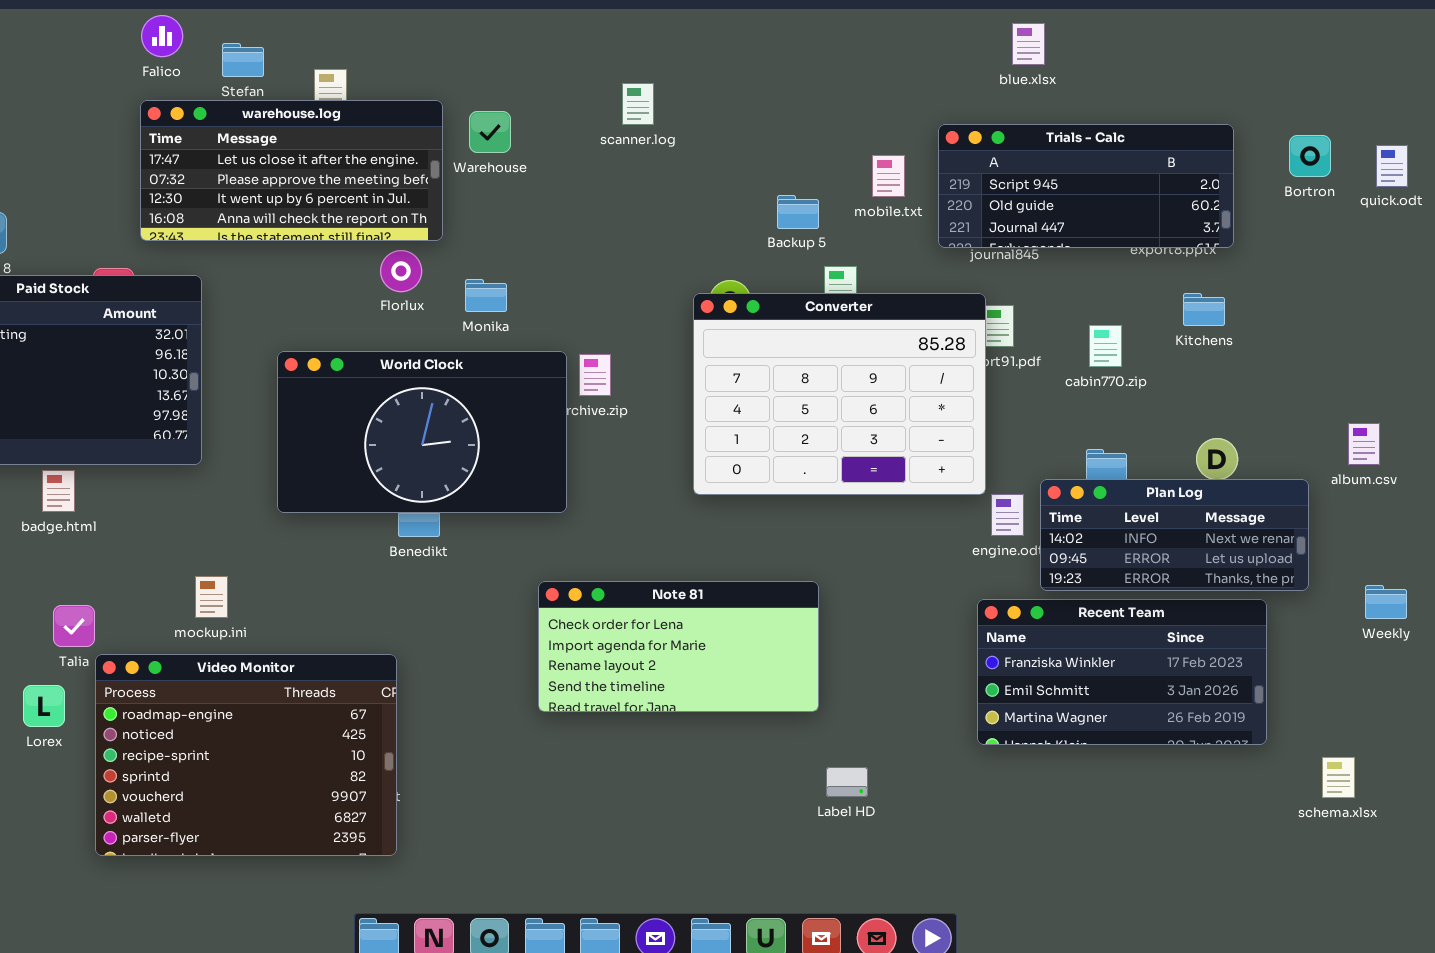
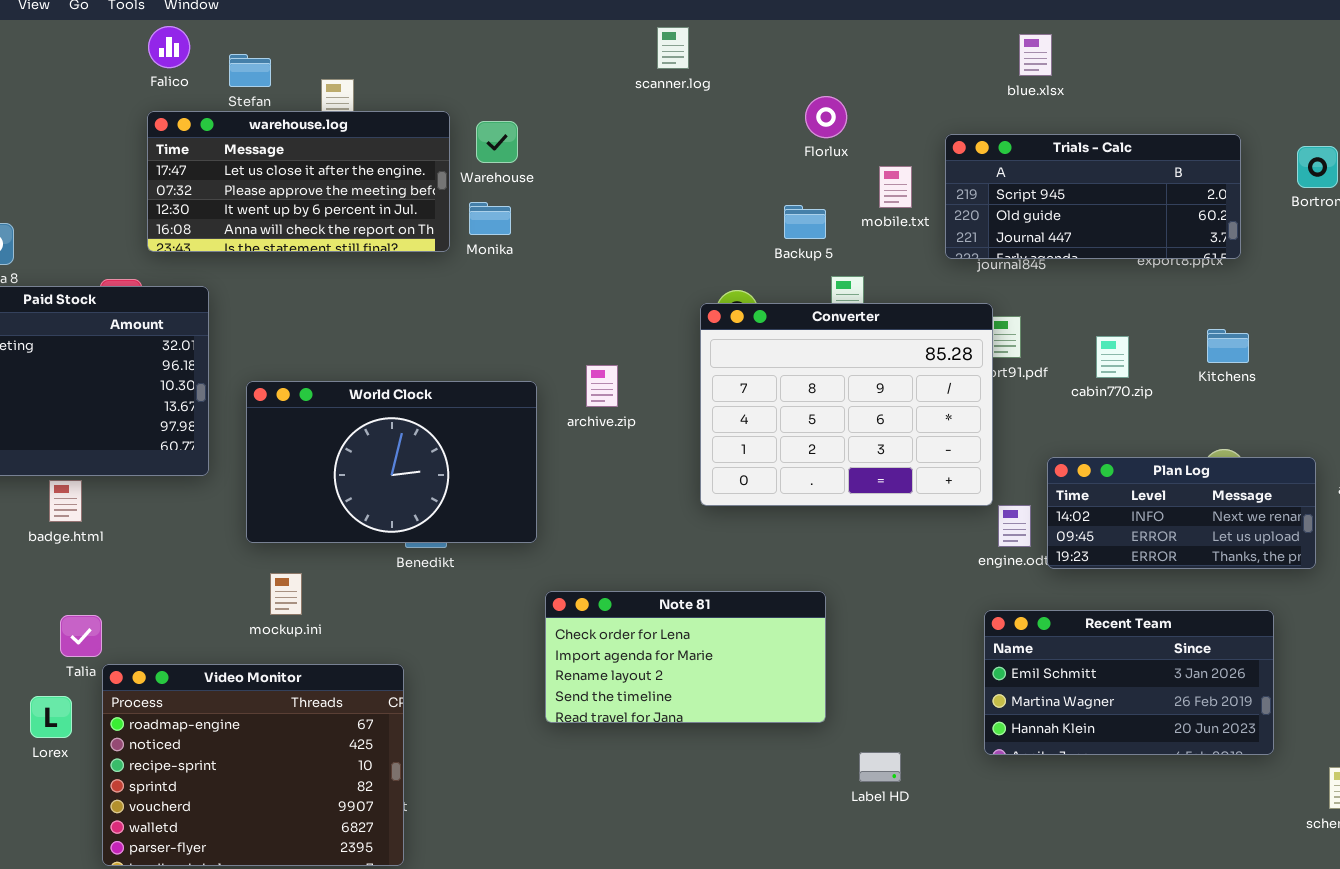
scanner.log: [622,83,654,125] -> [657,27,689,69], moved
Florlux: [380,250,422,292] -> [805,96,847,138], moved
Monika: [465,279,507,312] -> [469,202,511,235], moved
Kitchens: [1183,293,1225,326] -> [1207,329,1249,363], moved
World Clock: [277,351,567,513] -> [246,381,537,543], moved
Plan Log: [1040,479,1309,591] -> [1047,457,1316,569], moved
mockup.ini: [195,576,228,618] -> [270,573,302,615], moved
Recent Team: [977,599,1267,745] -> [984,610,1274,755], scrolled down 1 row
Label HD: [826,767,868,797] -> [859,752,901,782], moved

